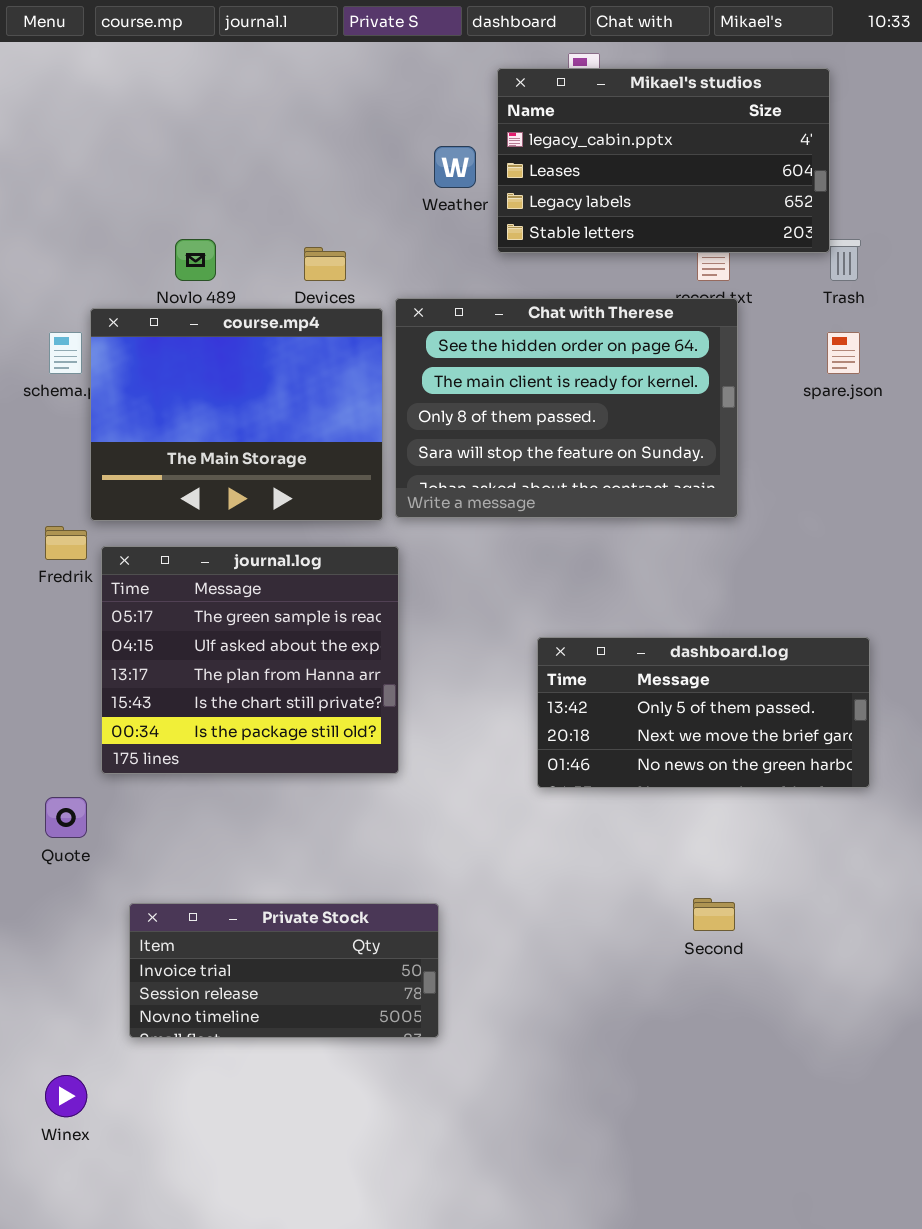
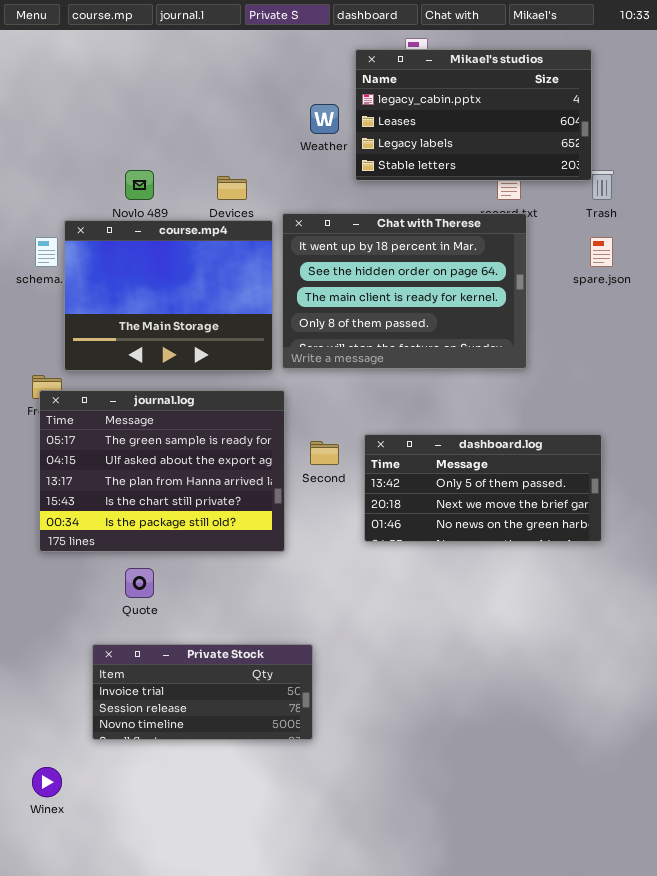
Chat with Therese: [395,298,738,518] -> [282,213,527,369], scrolled up 1 row
journal.log: [101,546,399,774] -> [39,390,285,552], resized
dashboard.log: [537,637,870,788] -> [364,434,602,542], moved
Quote: [45,797,87,838] -> [125,568,154,598], moved
Second: [693,898,735,931] -> [310,441,339,465], moved

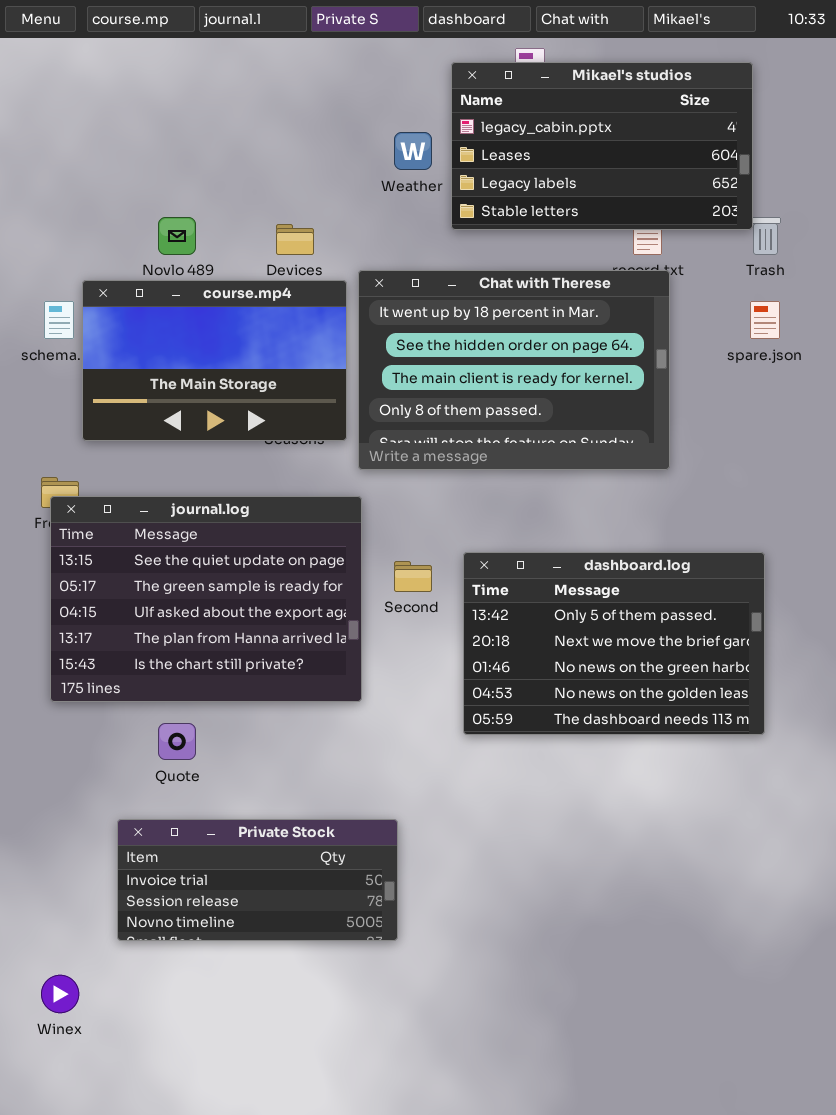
course.mp4: [64,220,273,371] -> [82,280,347,441], resized
journal.log: [39,390,285,552] -> [50,496,362,702], scrolled up 1 row
dashboard.log: [364,434,602,542] -> [463,552,765,735], resized

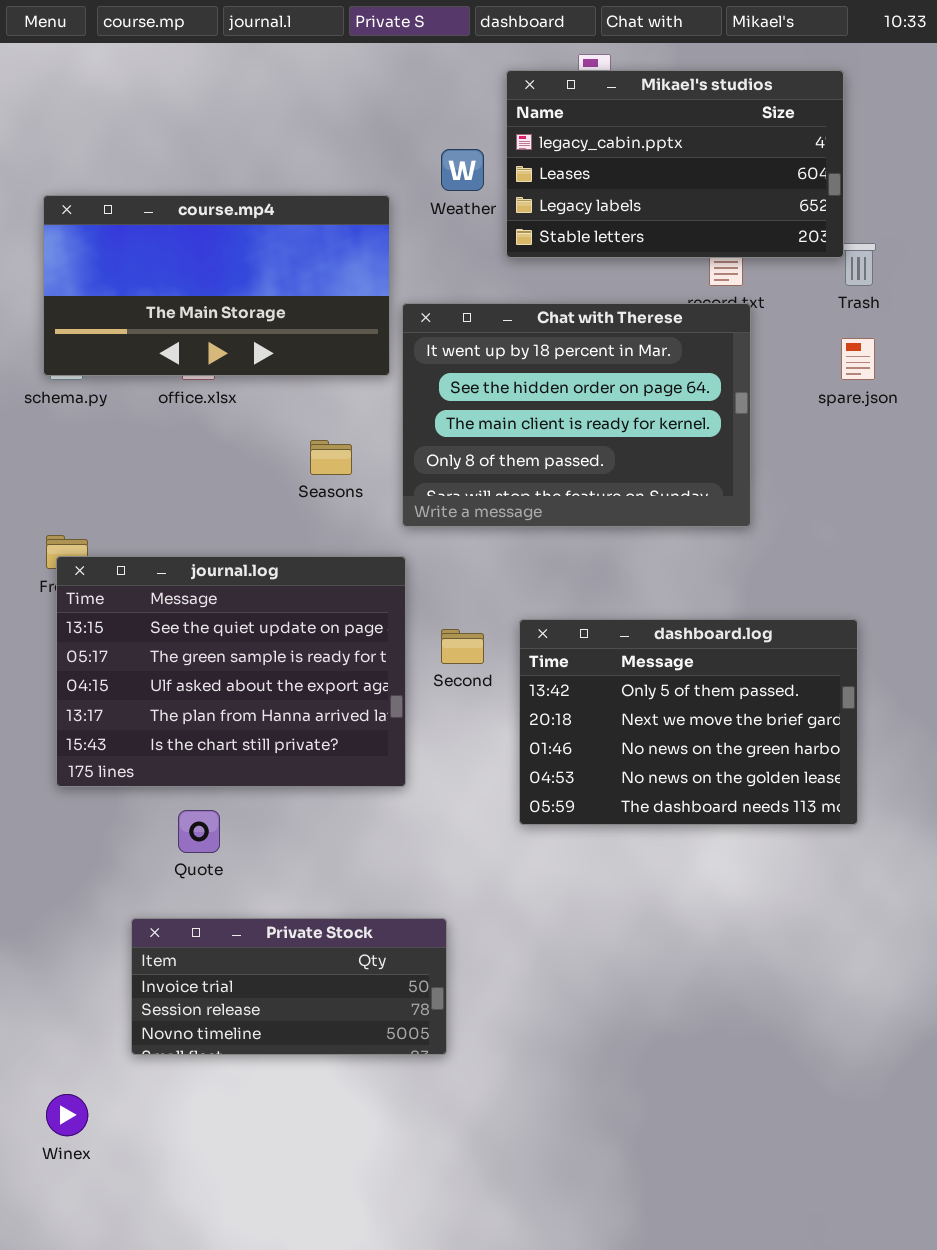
course.mp4: [82,280,347,441] -> [43,195,390,376], moved, resized

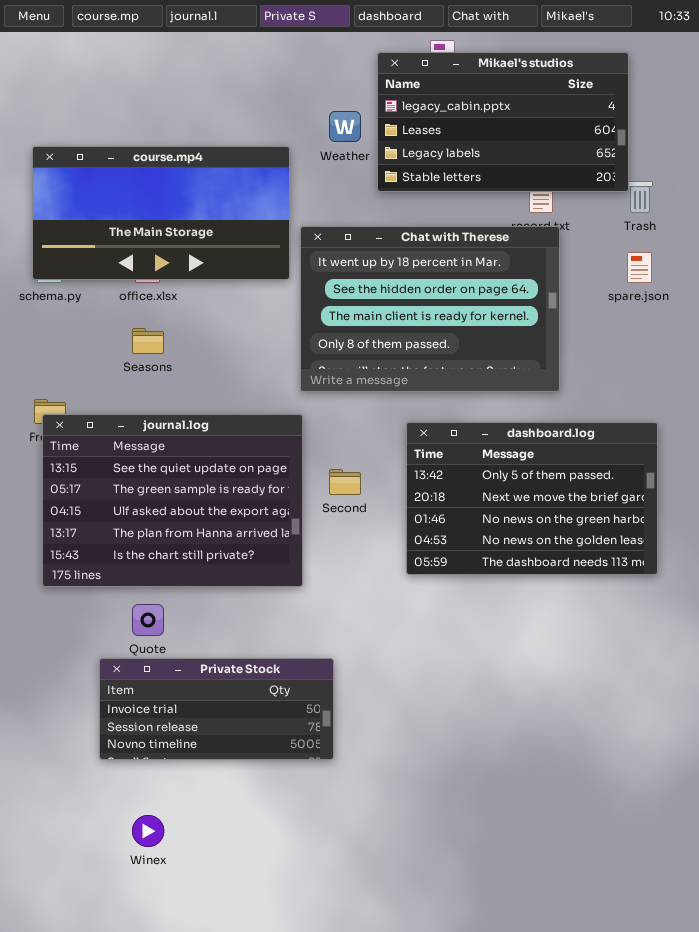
Seasons: [310,440,352,475] -> [132,328,164,354], moved
dashboard.log: [519,619,858,825] -> [406,422,658,575], moved
Private Stock: [131,918,447,1055] -> [99,658,334,760], moved
Winex: [46,1094,88,1136] -> [132,815,164,847], moved

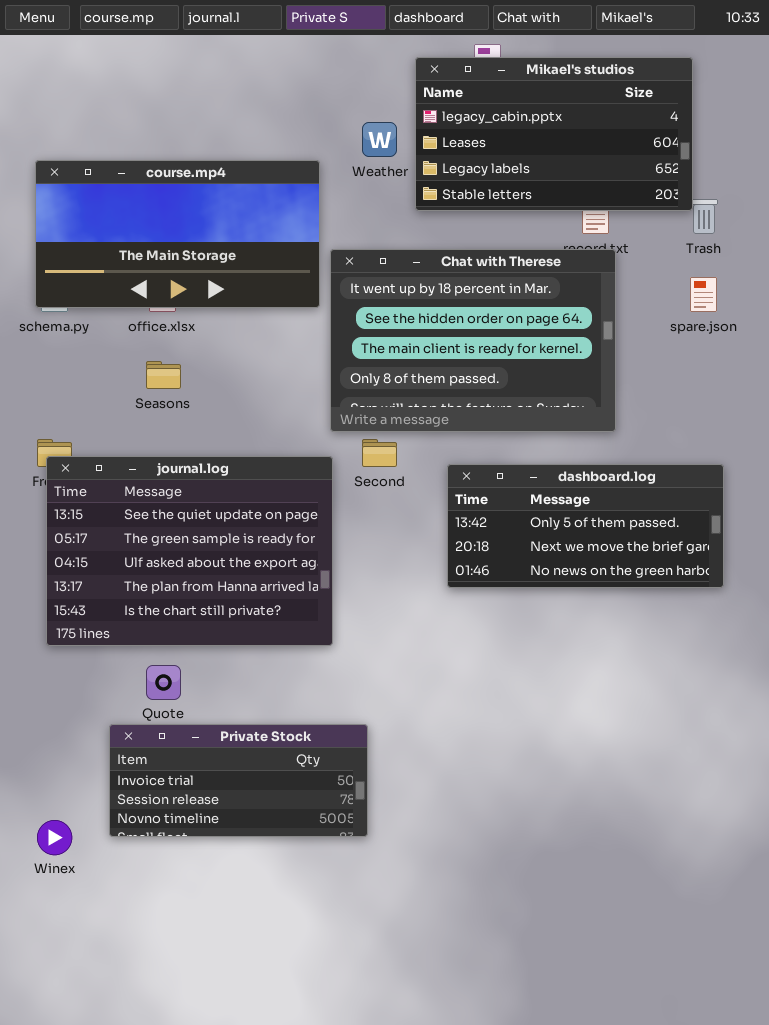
dashboard.log: [406,422,658,575] -> [447,464,724,588], resized
Second: [329,469,361,495] -> [362,439,397,467], moved
Winex: [132,815,164,847] -> [37,820,72,855], moved

